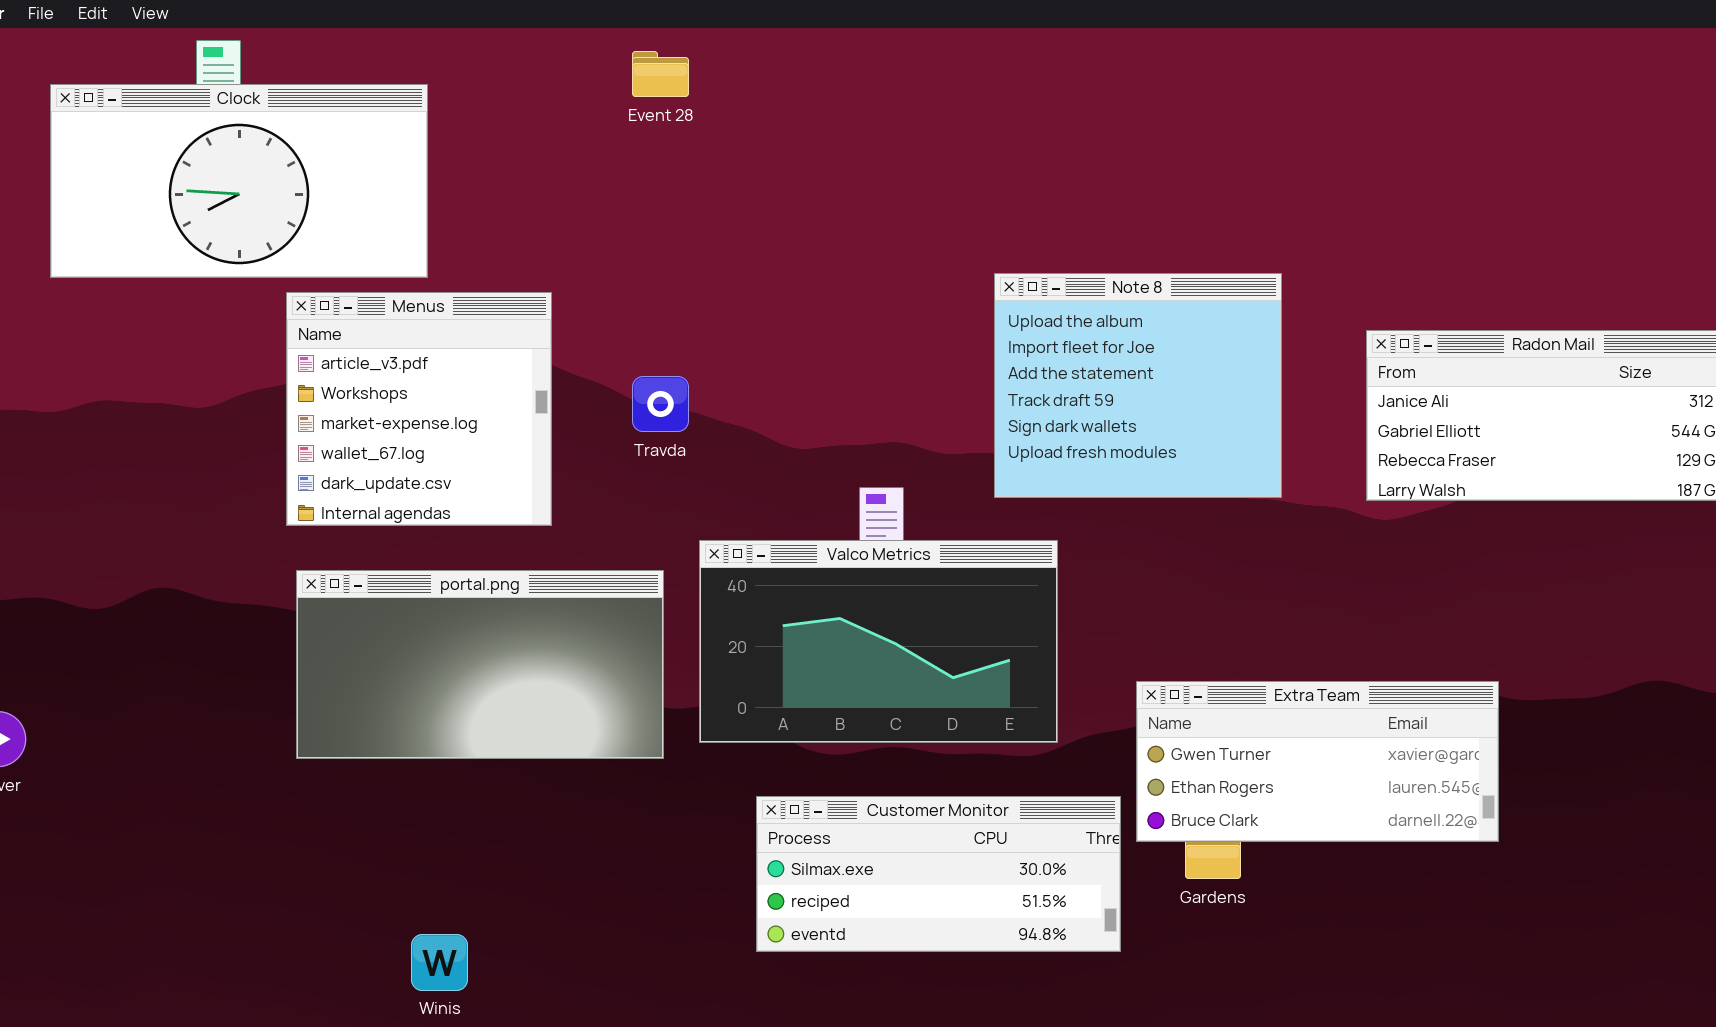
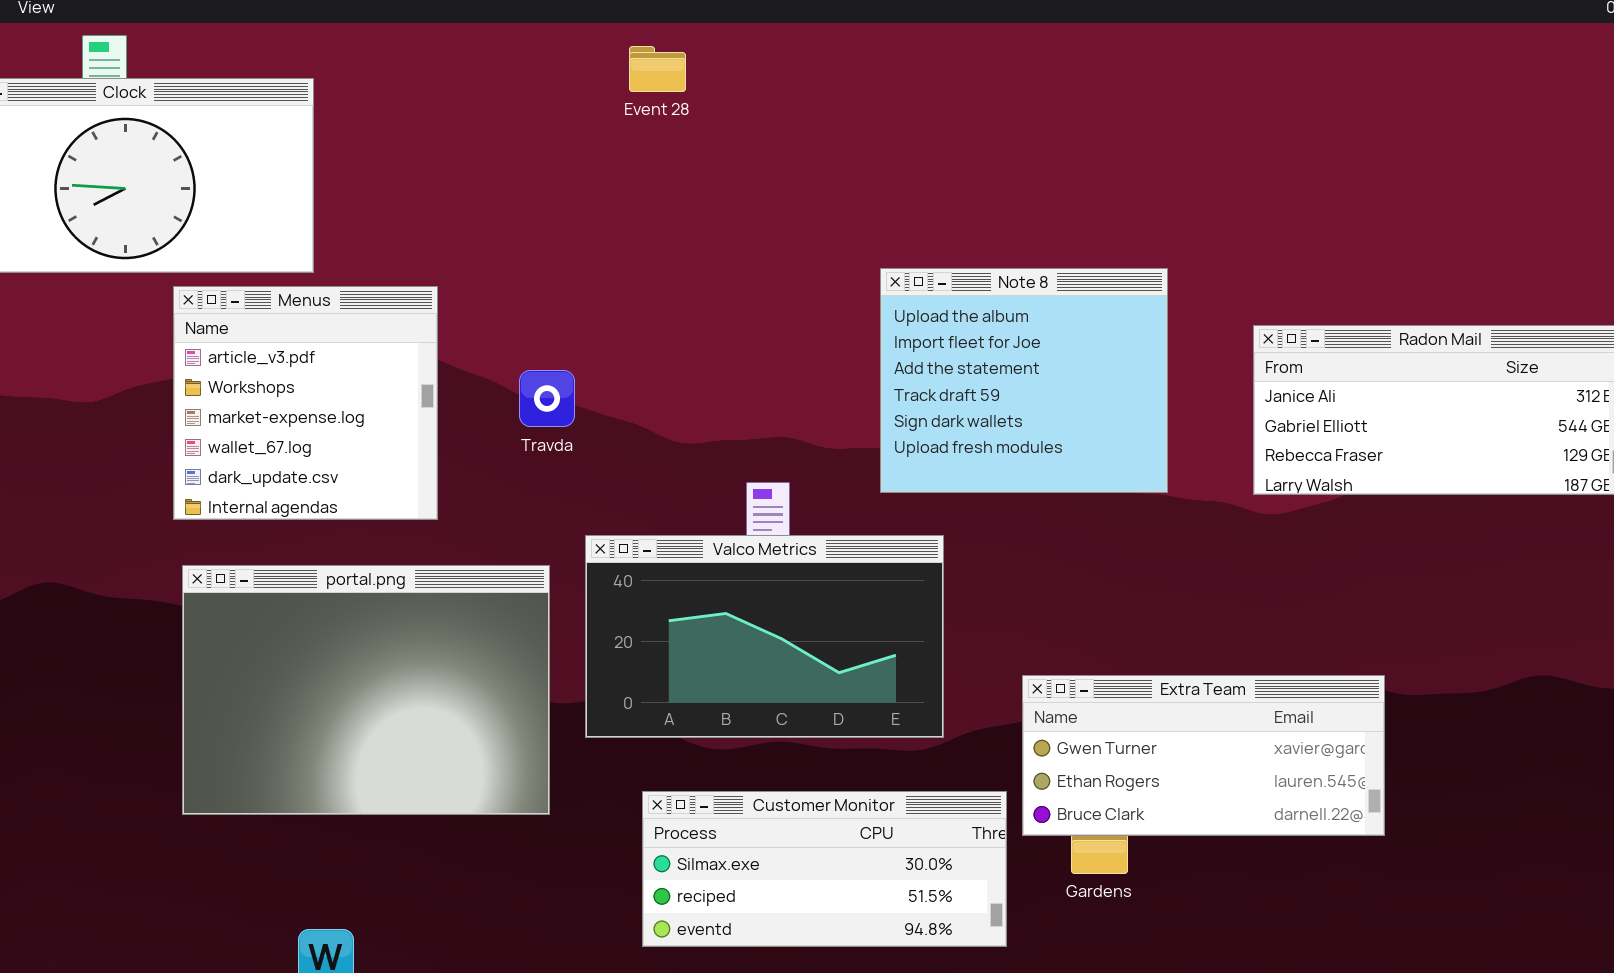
Event 28: [632,51,689,97] -> [629,46,686,92], moved
portal.png: [296,570,664,759] -> [182,565,550,815], resized

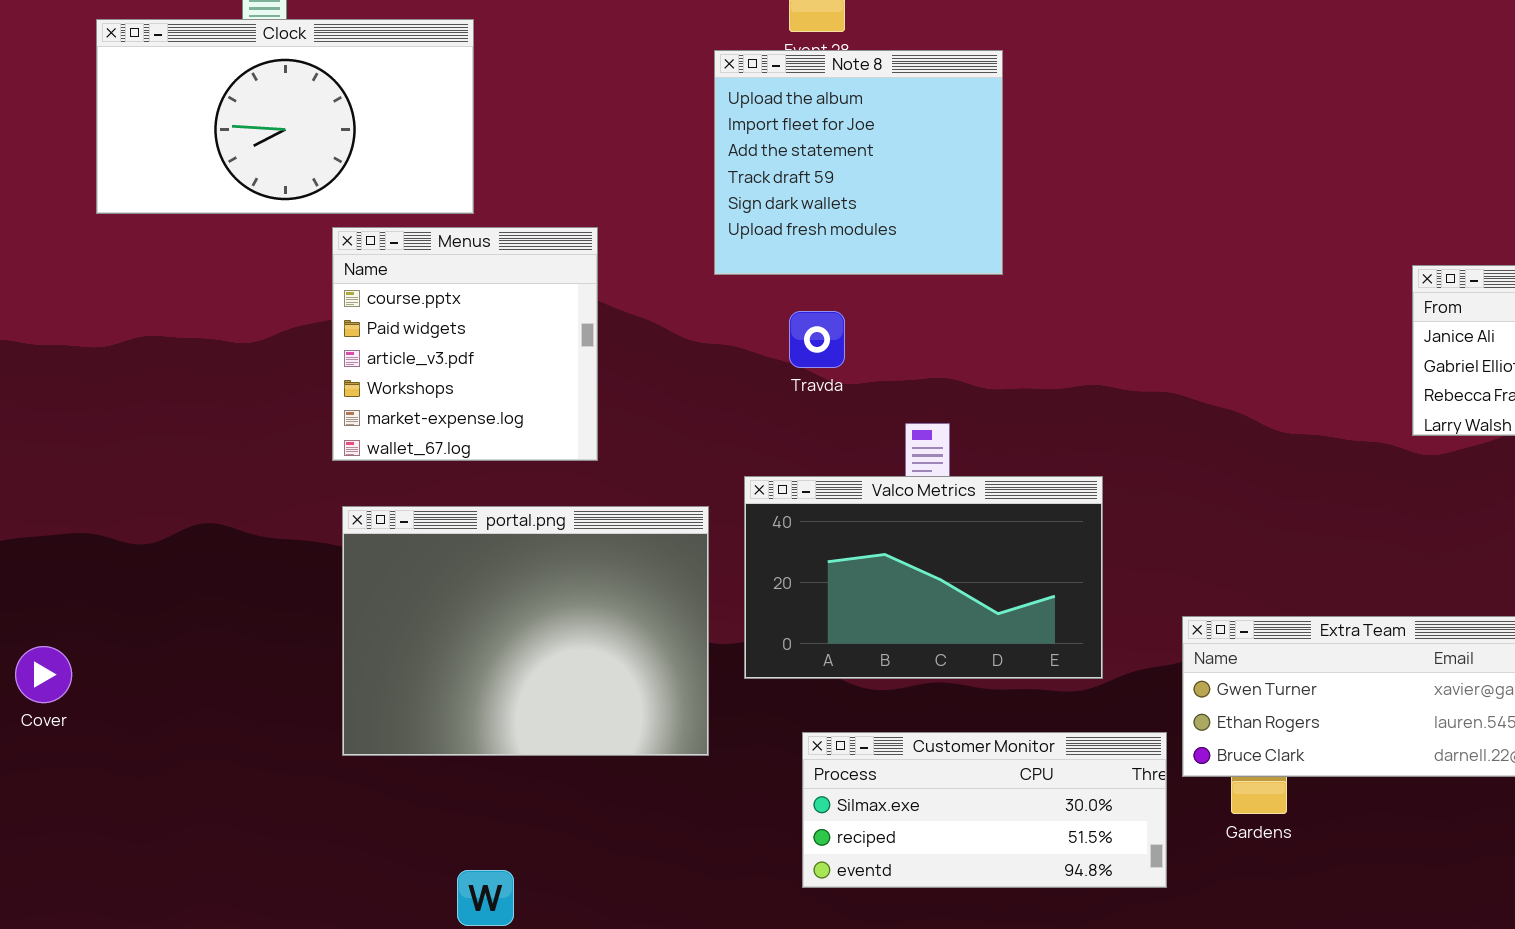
Note 8: [880,268,1168,493] -> [714,50,1003,275], moved
Menus: [173,286,438,520] -> [332,227,598,461], scrolled up 2 rows
Travda: [519,370,575,427] -> [789,311,845,368], moved

